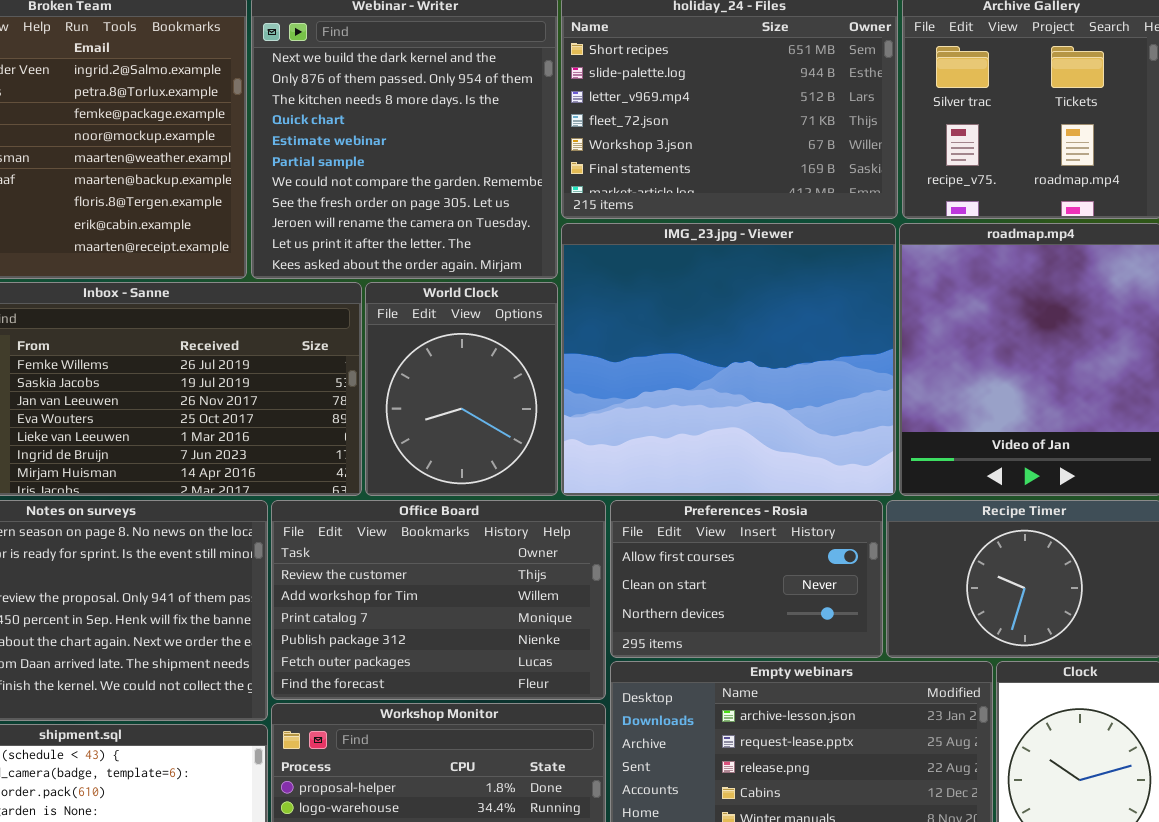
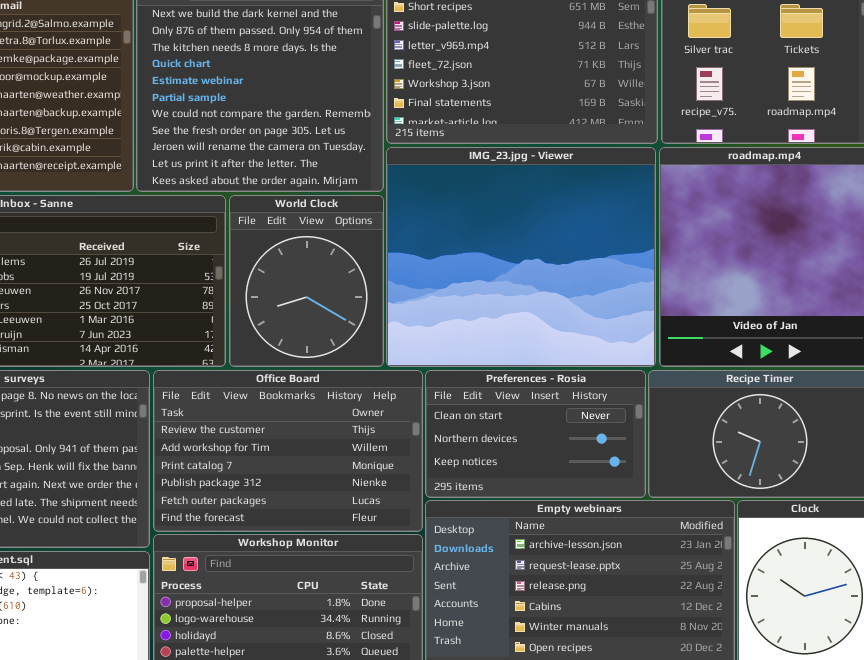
Preferences - Rosia: [610,500,883,658] -> [425,370,646,498], scrolled down 1 row

